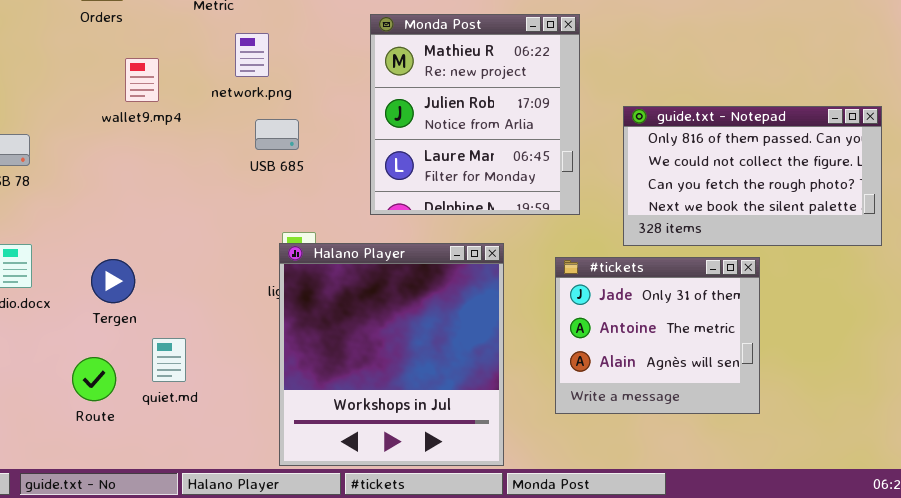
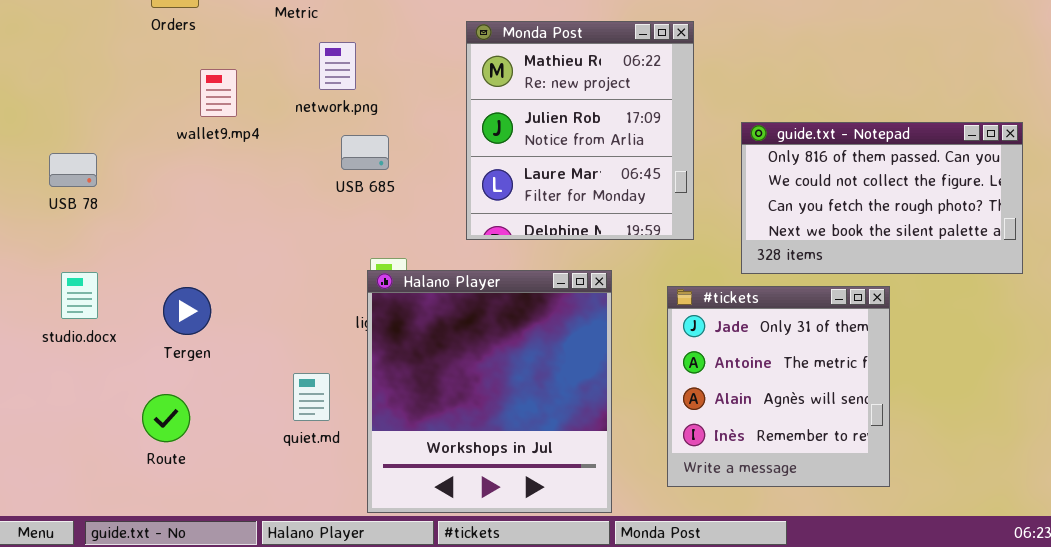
#tickets: [555,257,760,414] -> [667,286,890,487], resized
quiet.md: [152,338,186,382] -> [293,373,330,421], moved

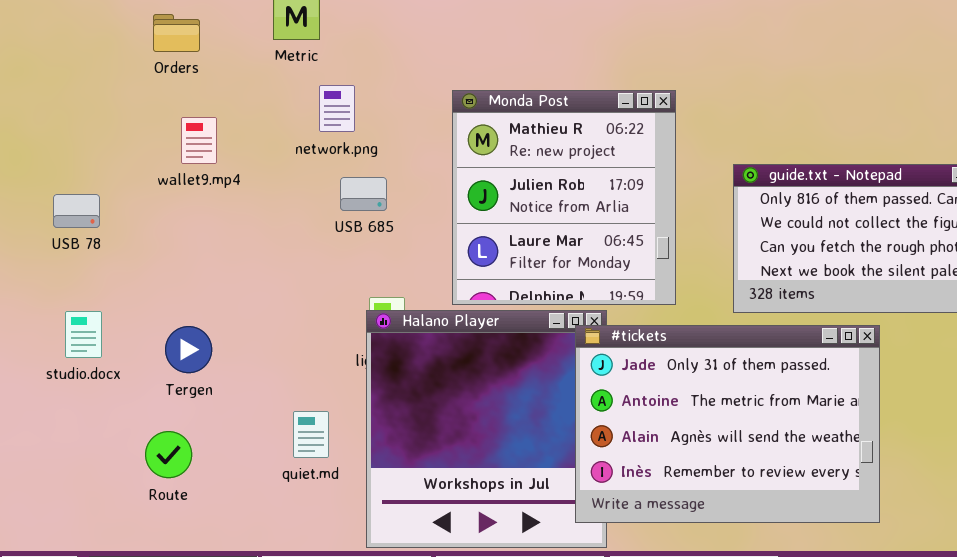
Monda Post: [466,21,694,240] -> [452,90,676,305], moved
wallet9.mp4: [200,69,237,117] -> [181,117,217,164], moved
#tickets: [667,286,890,487] -> [575,325,880,523], resized

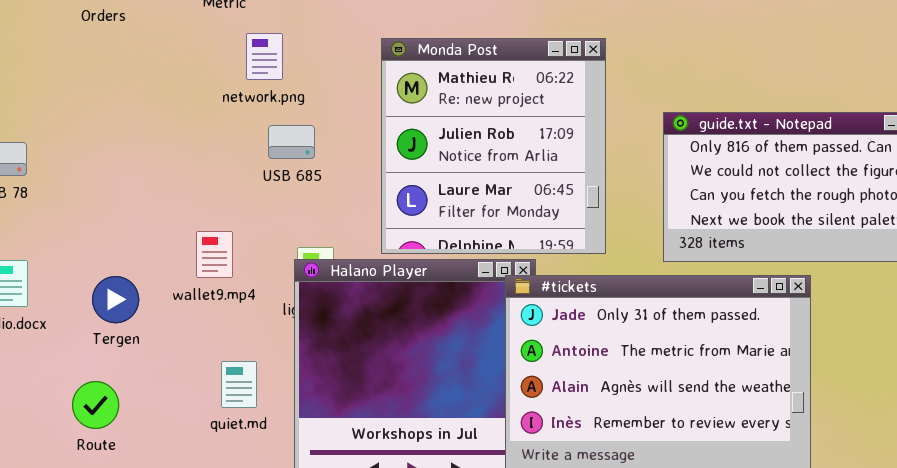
wallet9.mp4: [181,117,217,164] -> [196,231,233,278], moved

